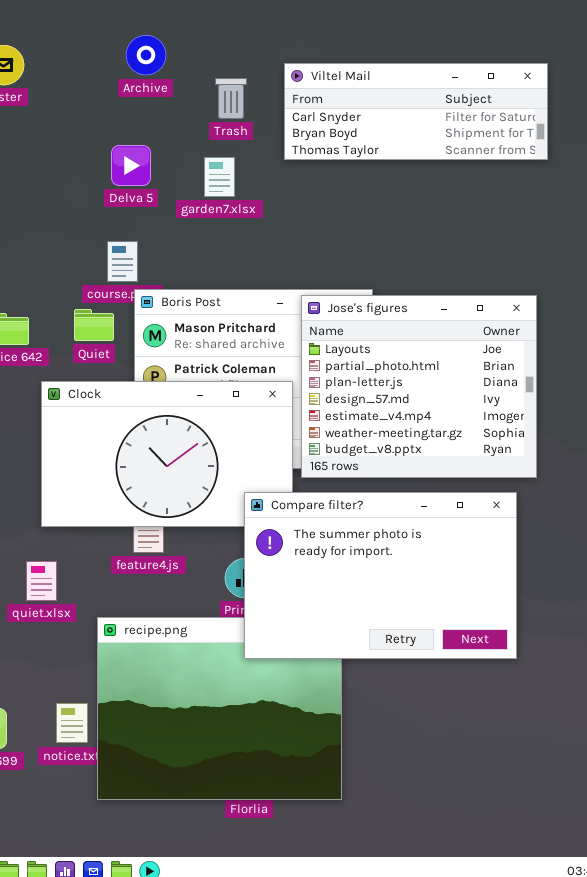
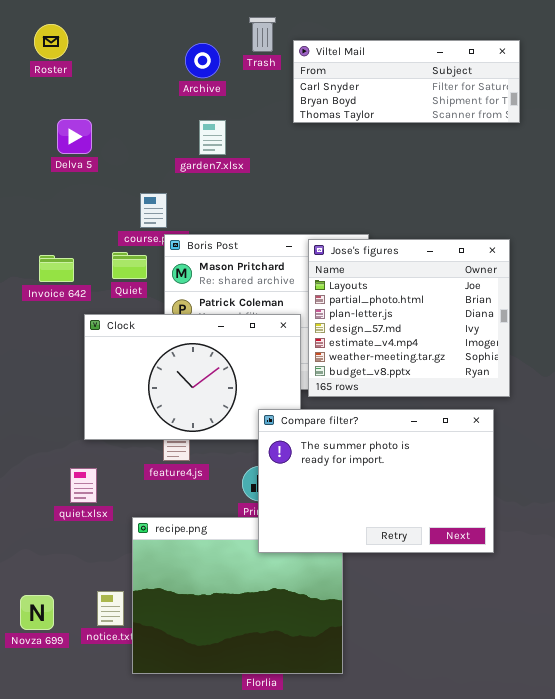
Archive: [126,35,166,75] -> [185,43,220,78], moved
Trash: [215,78,247,119] -> [249,17,276,52], moved
Delva 5: [111,145,151,186] -> [57,119,92,154], moved
garden7.xlsx: [204,157,235,197] -> [199,120,226,155], moved

